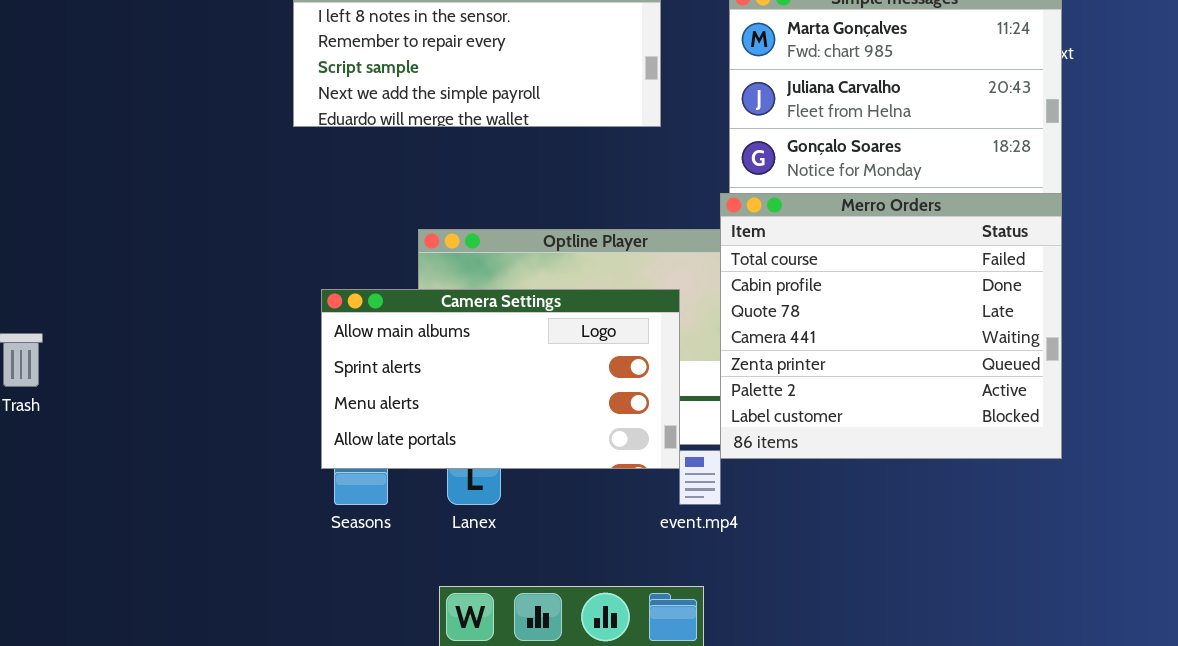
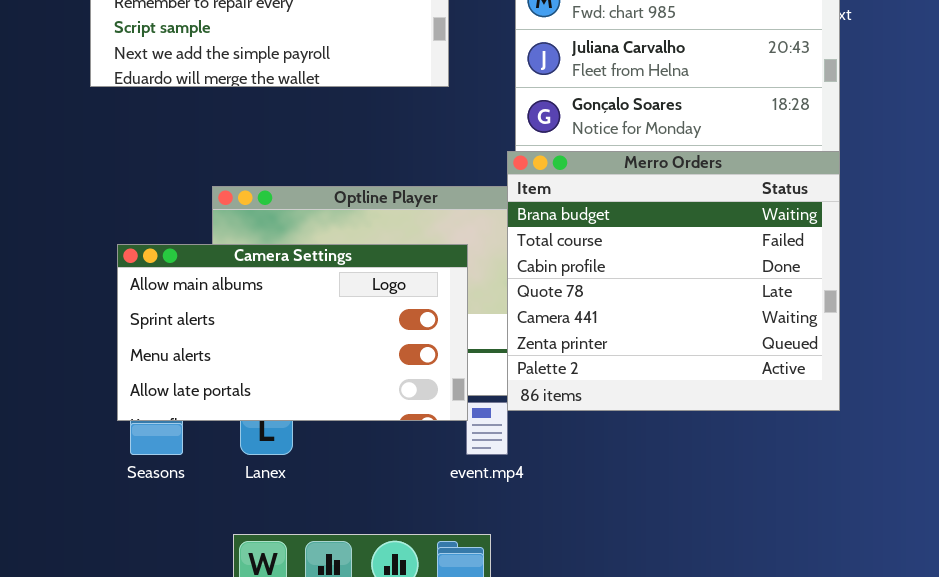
Merro Orders: [720,193,1062,459] -> [507,151,840,411], scrolled up 1 row

